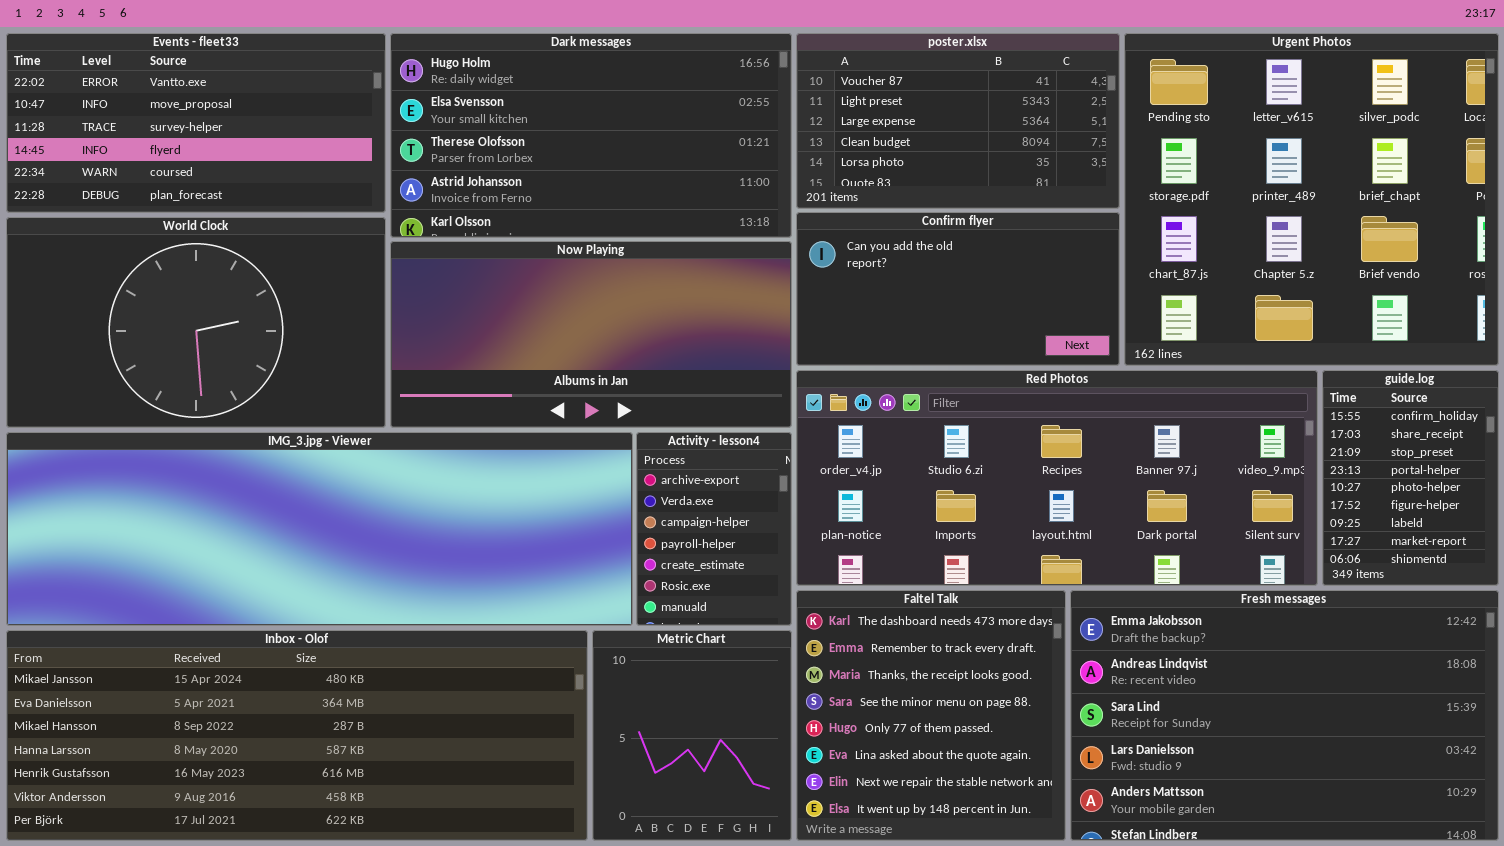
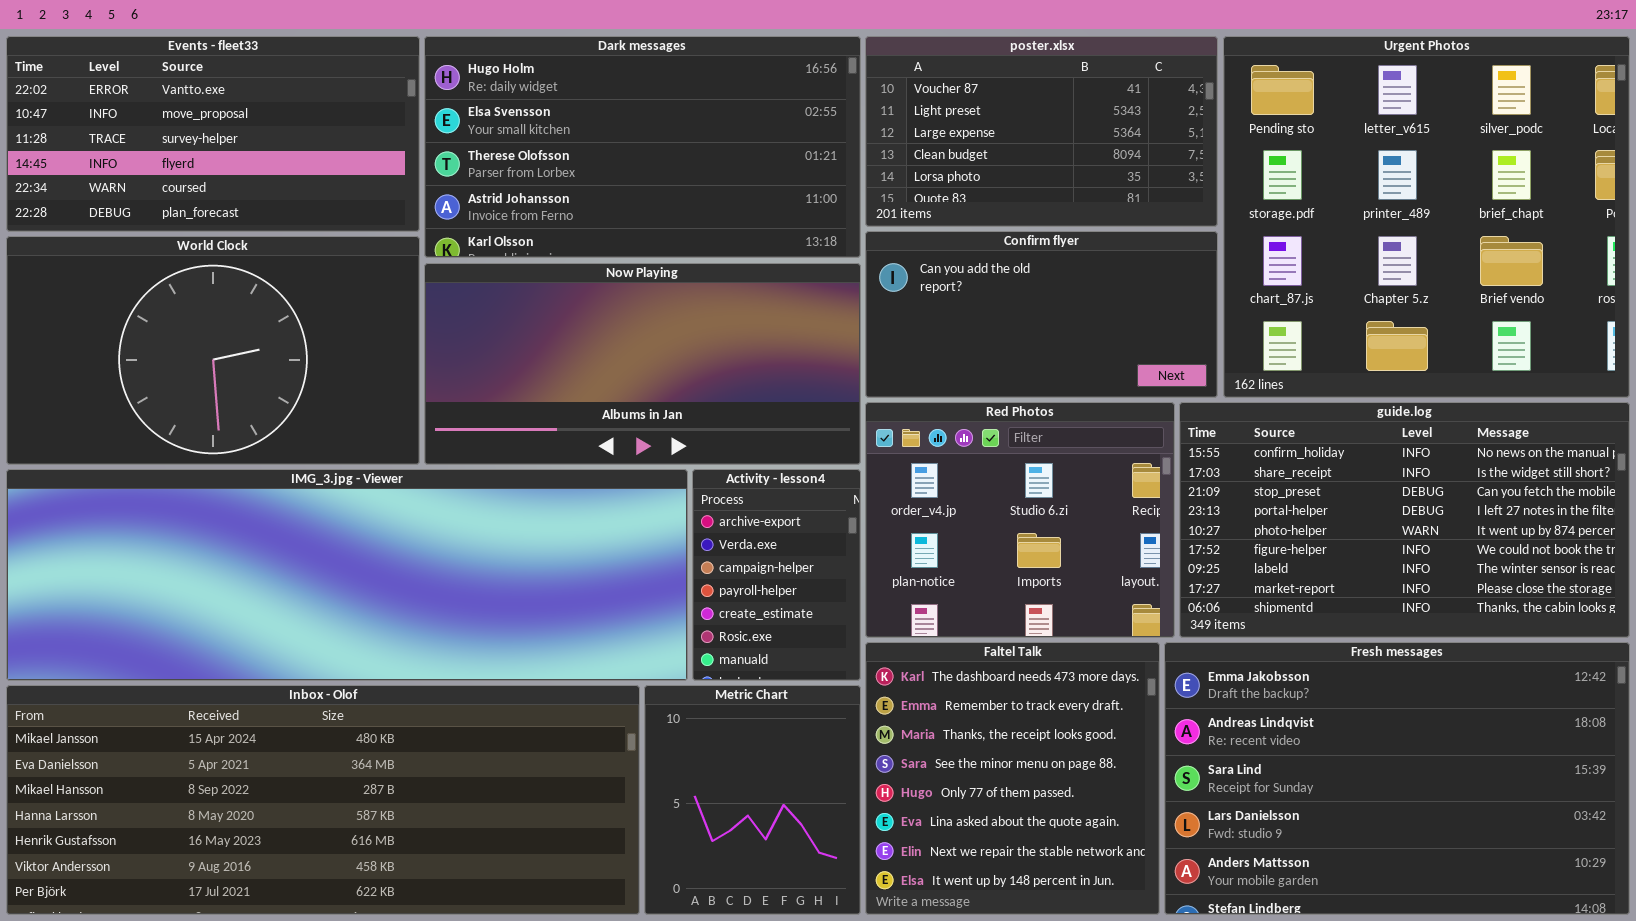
Red Photos: [796,370,1318,586] -> [865,402,1175,638], resized
guide.log: [1322,370,1499,586] -> [1179,402,1630,638], resized

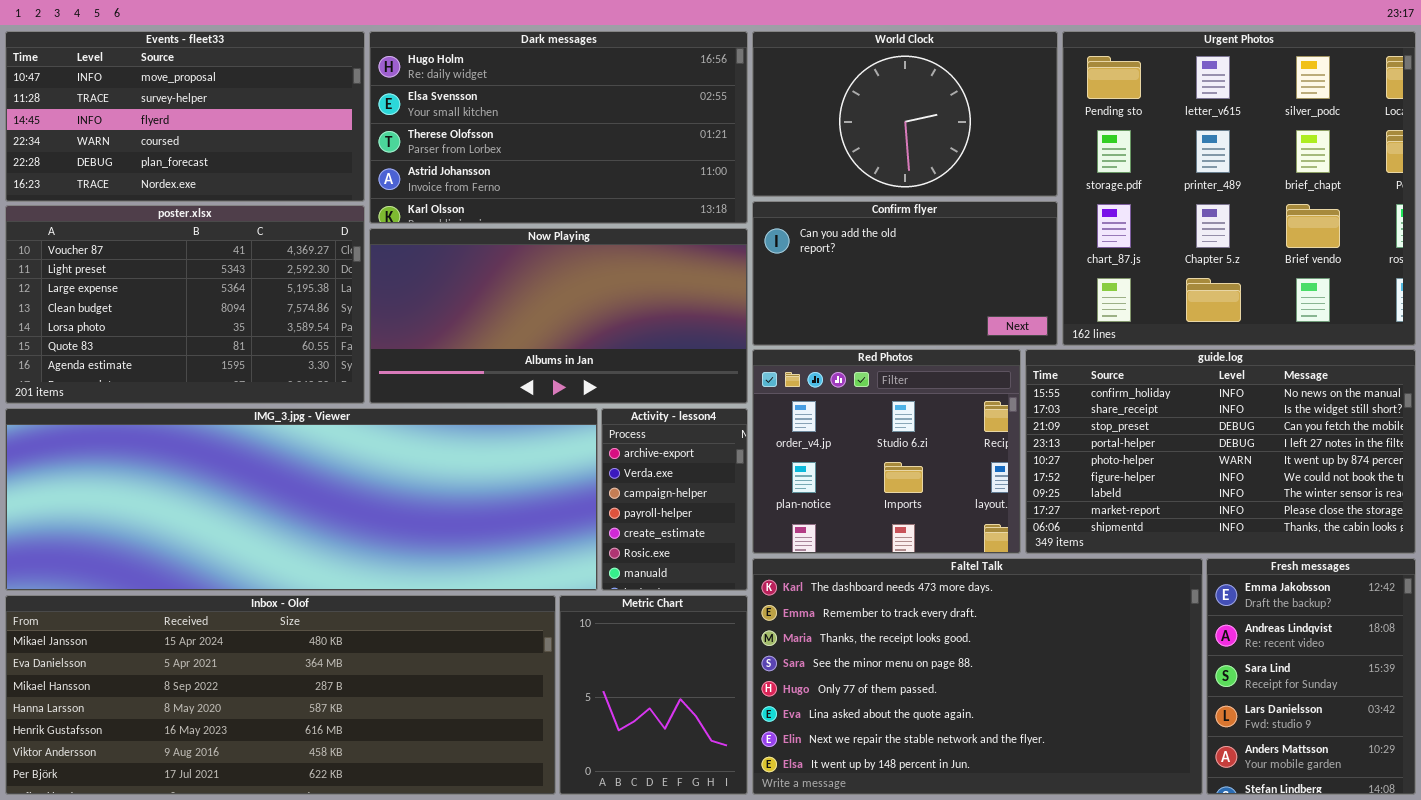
Events - fleet33: [6,36,420,232] -> [5,31,365,202], scrolled down 1 row
poster.xlsx: [865,36,1218,227] -> [5,205,365,404], moved, resized
World Clock: [6,236,420,465] -> [752,31,1058,197], moved, resized
Faltel Talk: [865,642,1160,915] -> [752,558,1203,795], resized
Fresh messages: [1164,642,1630,915] -> [1206,558,1416,795], resized

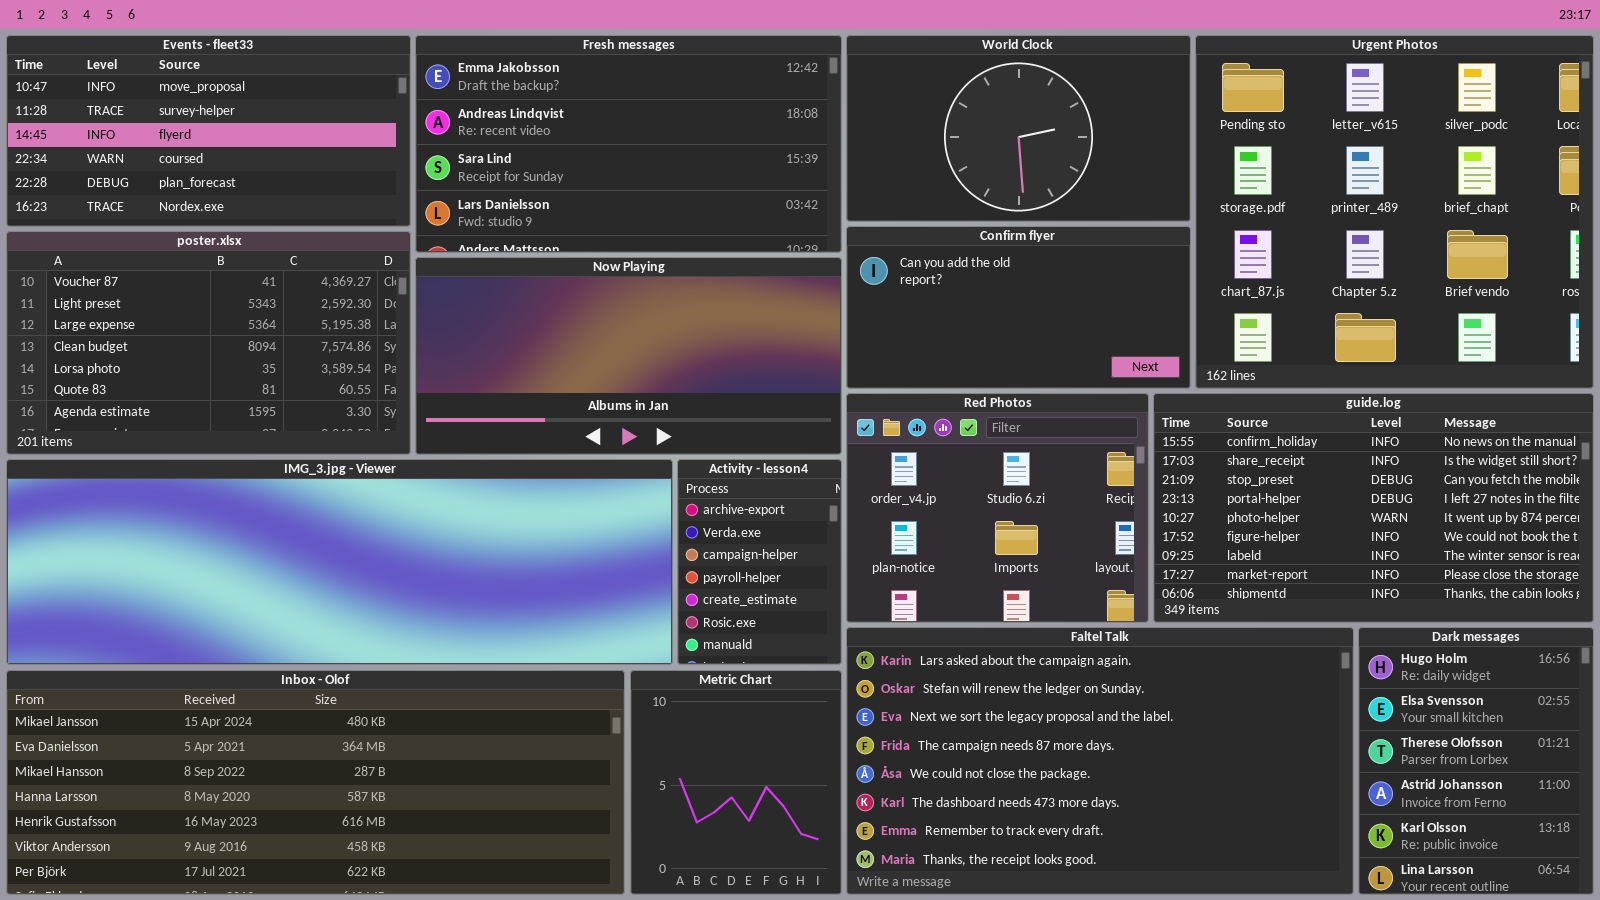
Dark messages: [369,31,748,224] -> [1358,627,1594,895], moved, resized
Faltel Talk: [752,558,1203,795] -> [846,627,1354,895], scrolled up 5 rows
Fresh messages: [1206,558,1416,795] -> [415,35,842,253], moved, resized

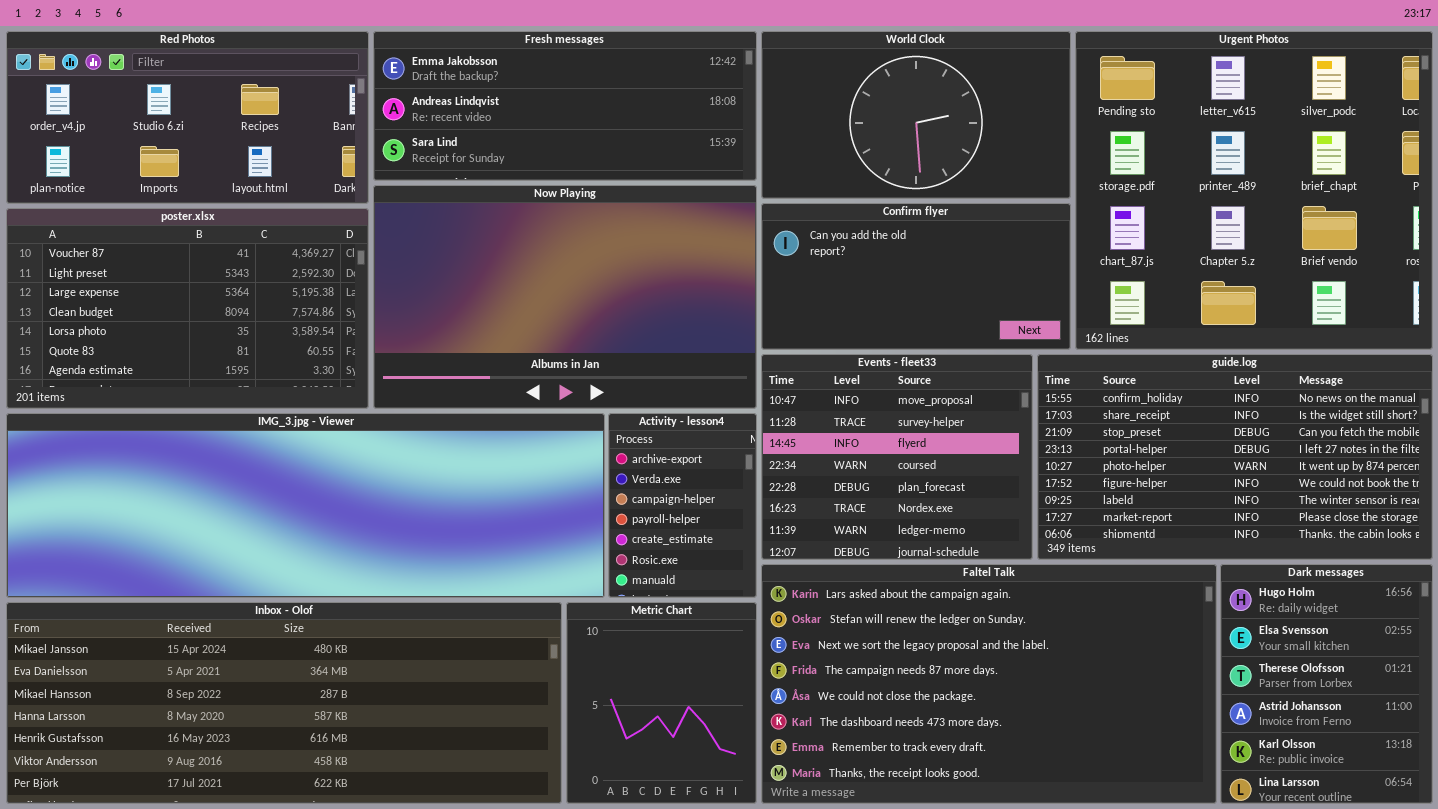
Events - fleet33: [6,35,411,227] -> [761,354,1033,560], moved, resized
Fresh messages: [415,35,842,253] -> [373,31,757,181], resized
Now Playing: [415,257,842,455] -> [373,185,757,409], resized
Red Photos: [846,393,1149,623] -> [6,31,369,204], moved, resized

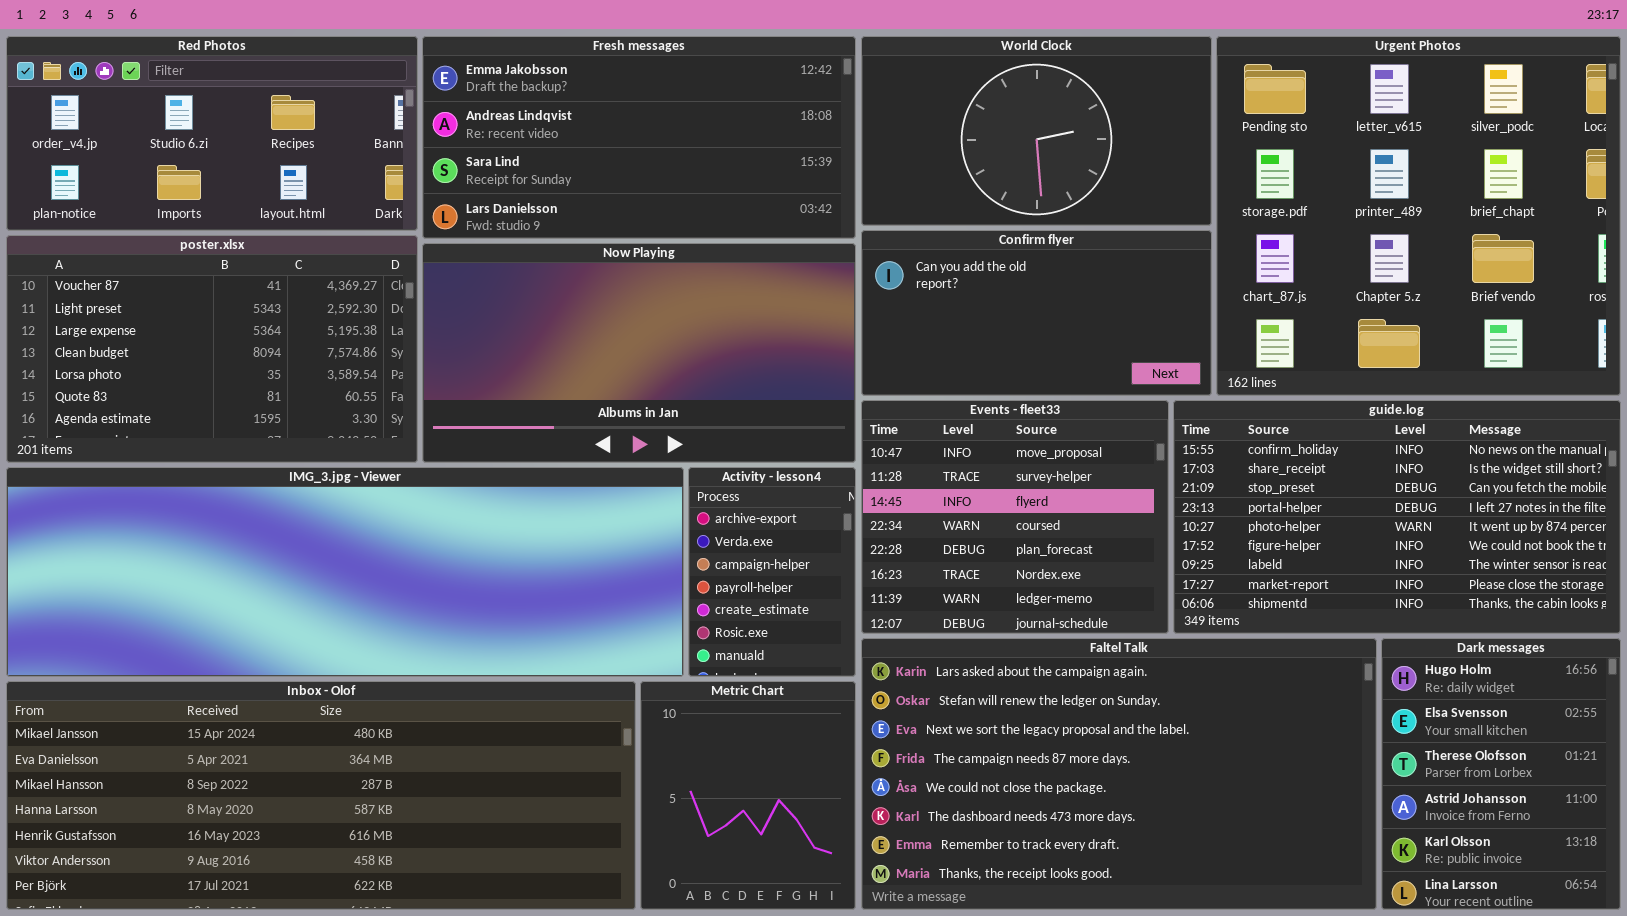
Fresh messages: [373,31,757,181] -> [422,36,856,239], resized
Now Playing: [373,185,757,409] -> [422,243,856,463], resized

